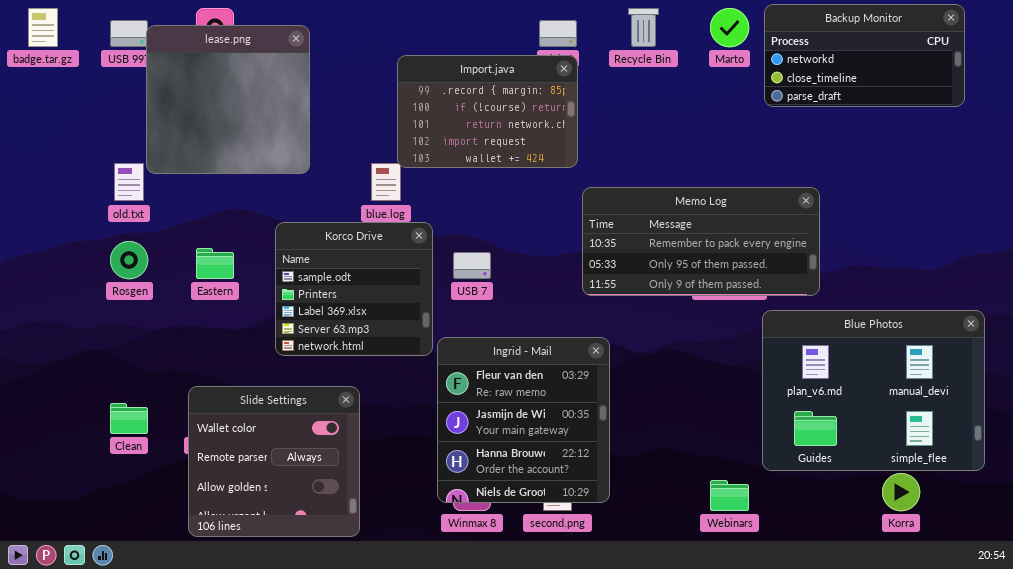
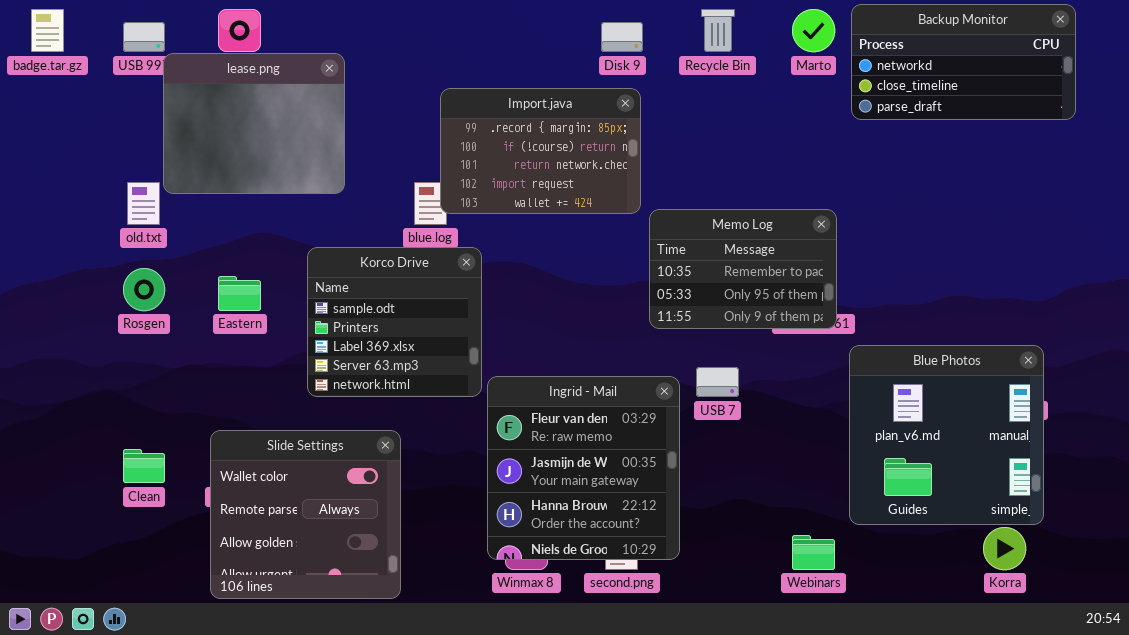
lease.png: [146,25,310,174] -> [163,53,345,194], resized
Import.java: [397,55,578,168] -> [440,88,641,214], moved
Memo Log: [582,187,820,296] -> [649,209,837,329], resized
USB 7: [453,252,491,279] -> [696,367,739,397], moved
Blue Photos: [762,310,985,471] -> [849,345,1044,525], resized

